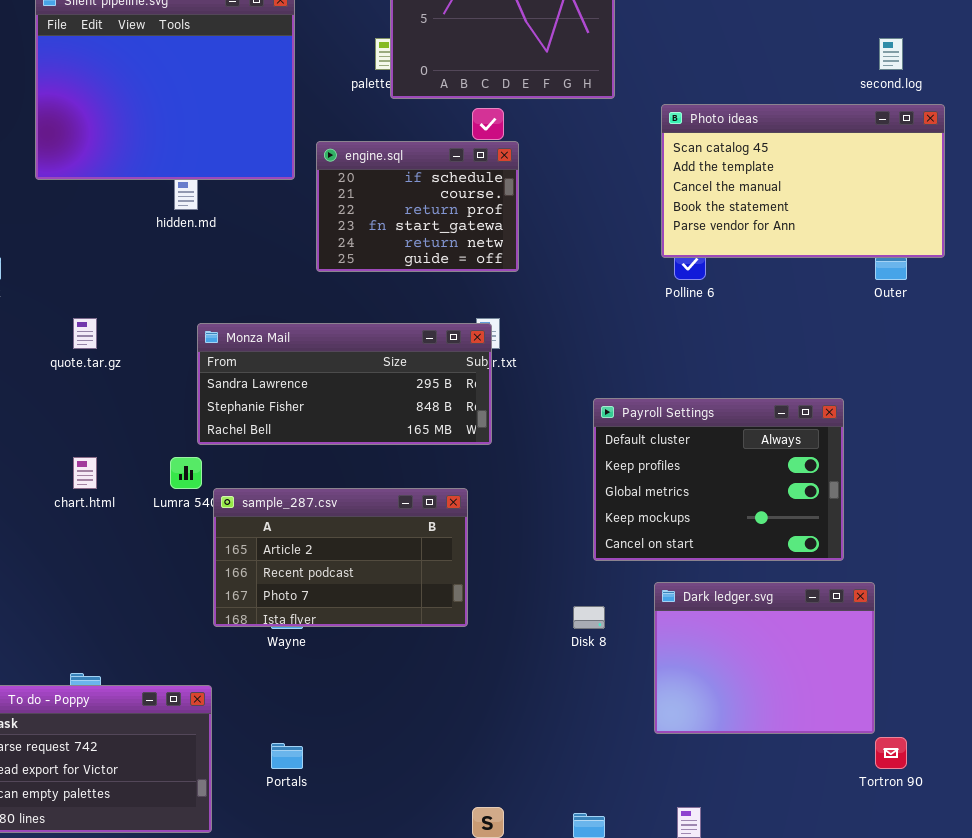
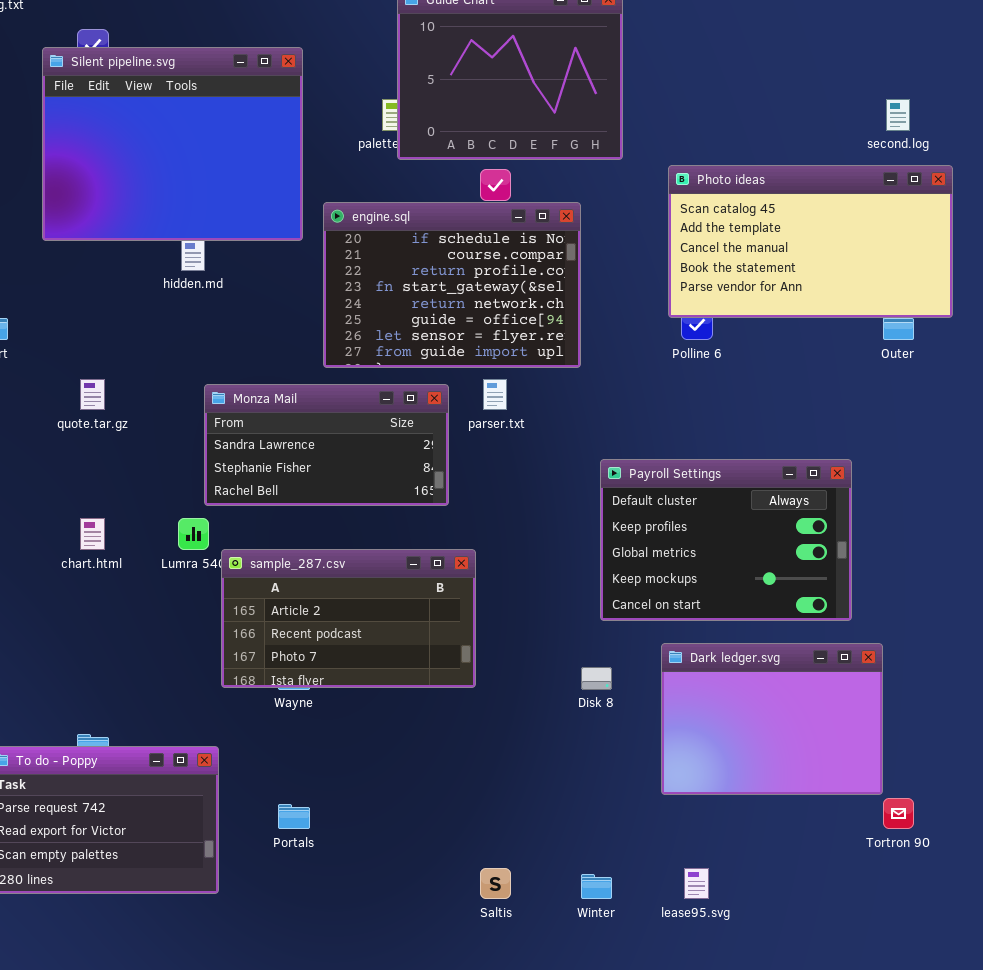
engine.sql: [316,141,519,272] -> [323,202,581,368], resized
Monza Mail: [197,323,492,445] -> [204,384,449,506], resized

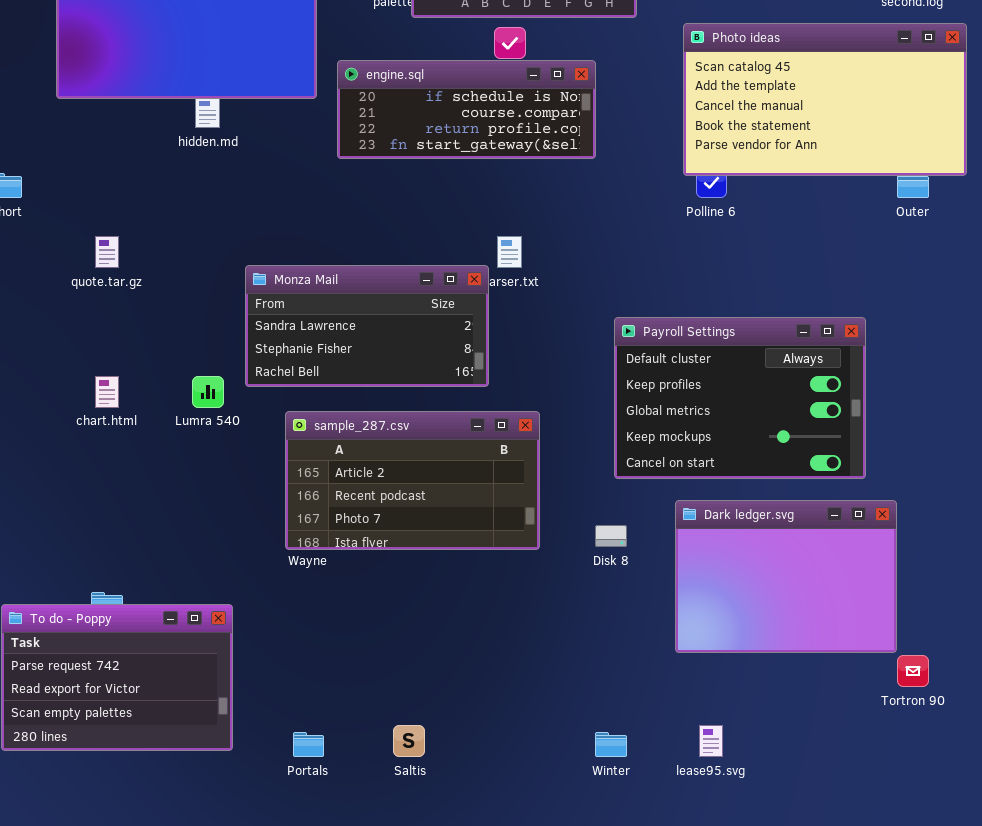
engine.sql: [323,202,581,368] -> [337,60,596,159], resized
Monza Mail: [204,384,449,506] -> [245,265,489,387], moved
sample_287.csv: [221,549,476,688] -> [285,411,540,550], moved
Portals: [278,804,310,829] -> [293,732,324,757], moved
Saltis: [480,868,511,899] -> [393,725,425,757], moved

